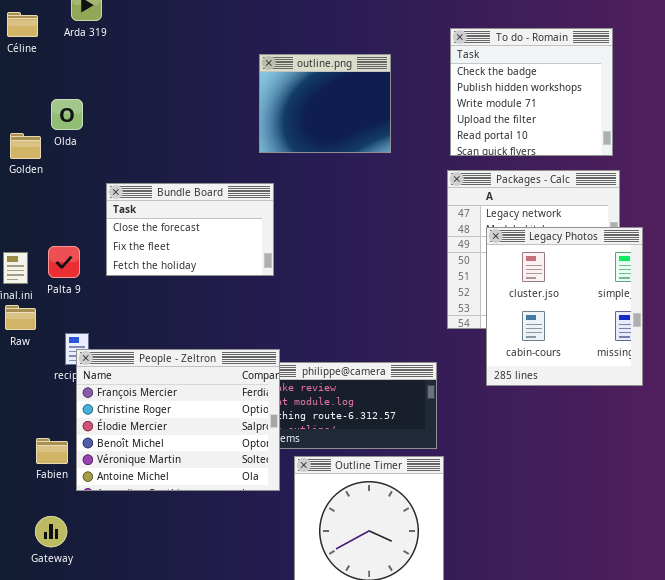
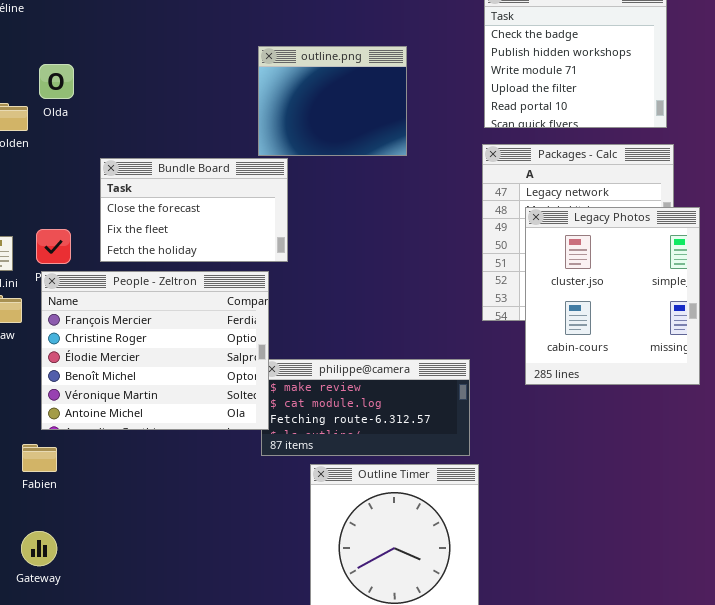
outline.png: [259,54,391,153] -> [258,46,407,156], moved
People - Zeltron: [76,349,280,491] -> [41,271,269,430], moved

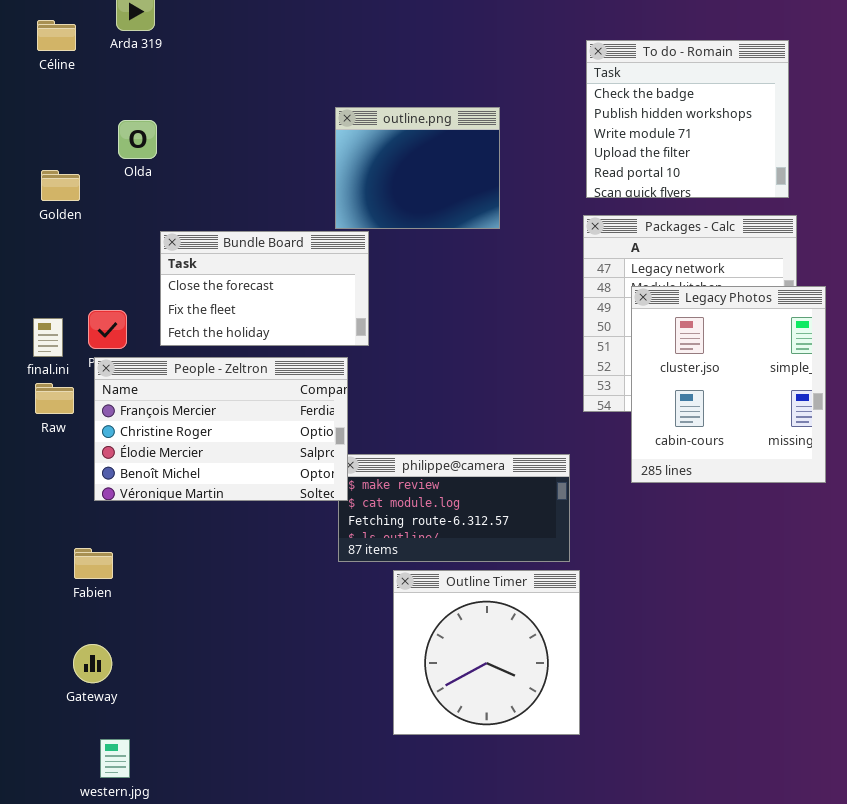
Olda: [39,64,74,99] -> [118,120,157,159], moved
People - Zeltron: [41,271,269,430] -> [94,357,348,501], resized

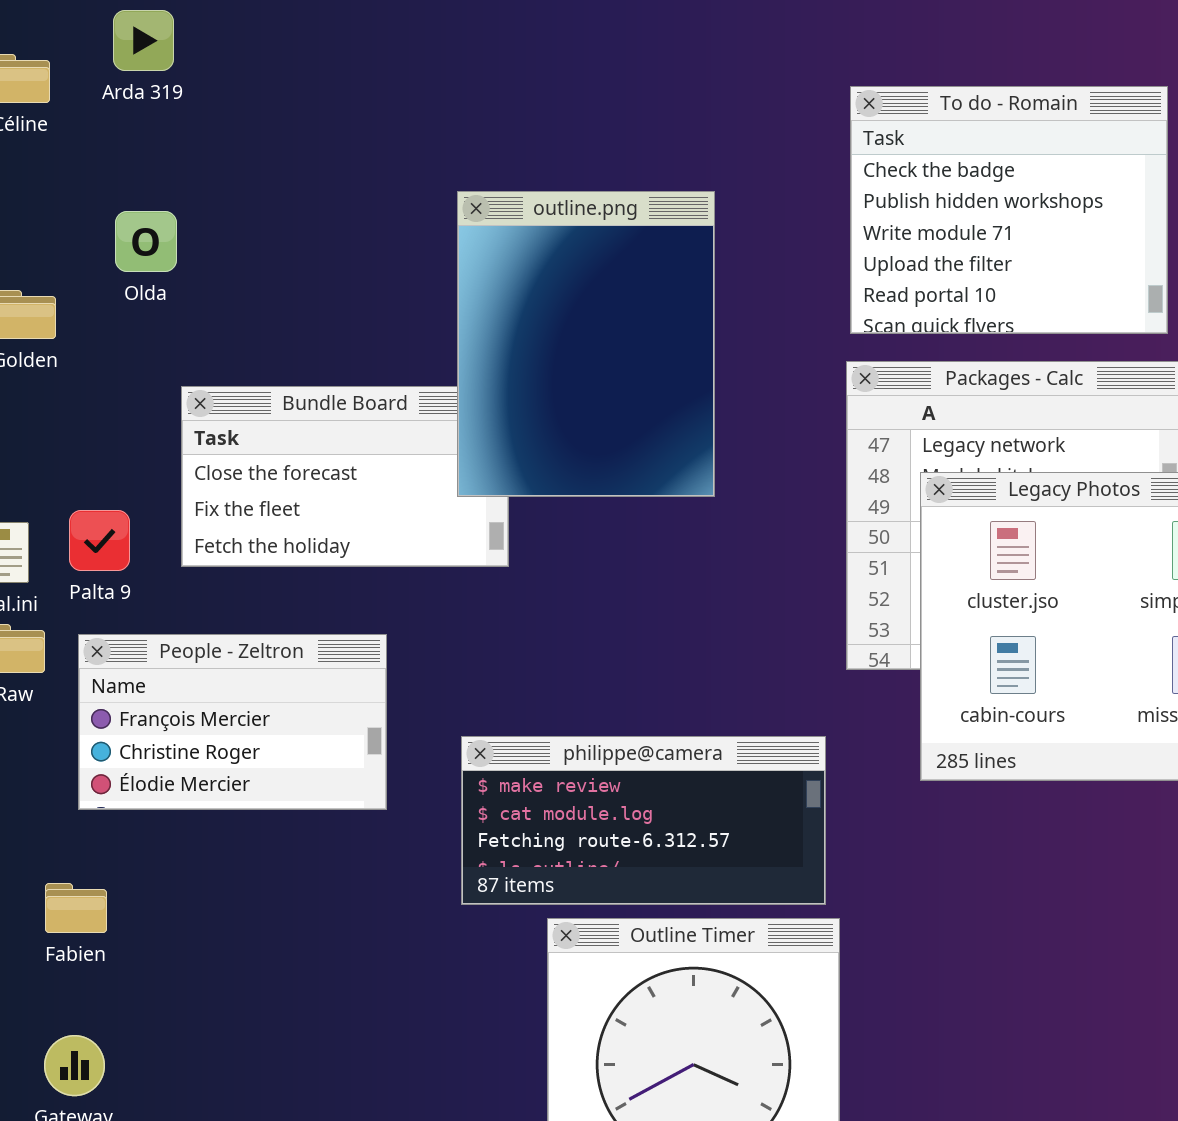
outline.png: [335,107,500,229] -> [457,191,715,497], resized
People - Zeltron: [94,357,348,501] -> [78,634,387,810], resized

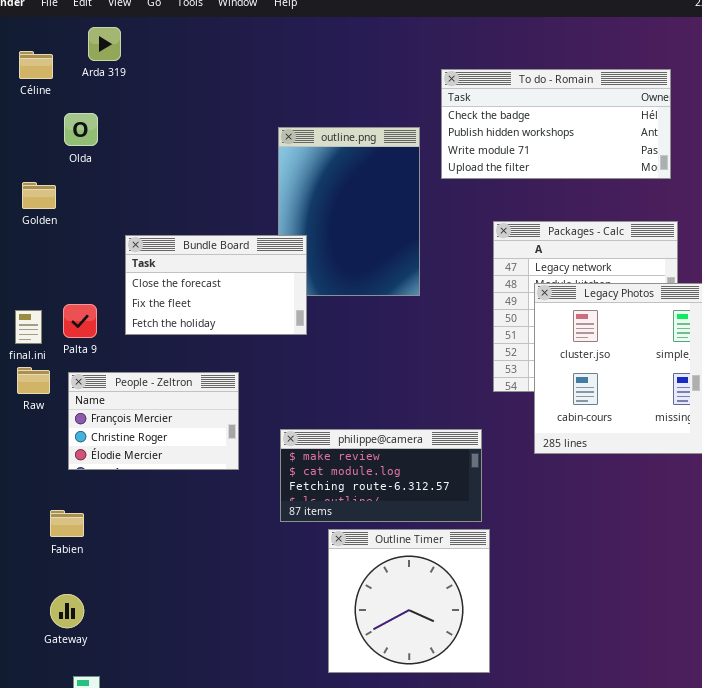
To do - Romain: [850,86,1168,334] -> [441,69,671,179], resized
Olda: [115,211,177,272] -> [64,113,98,146], moved
Bundle Board: [181,386,509,567] -> [125,235,307,335], raised

